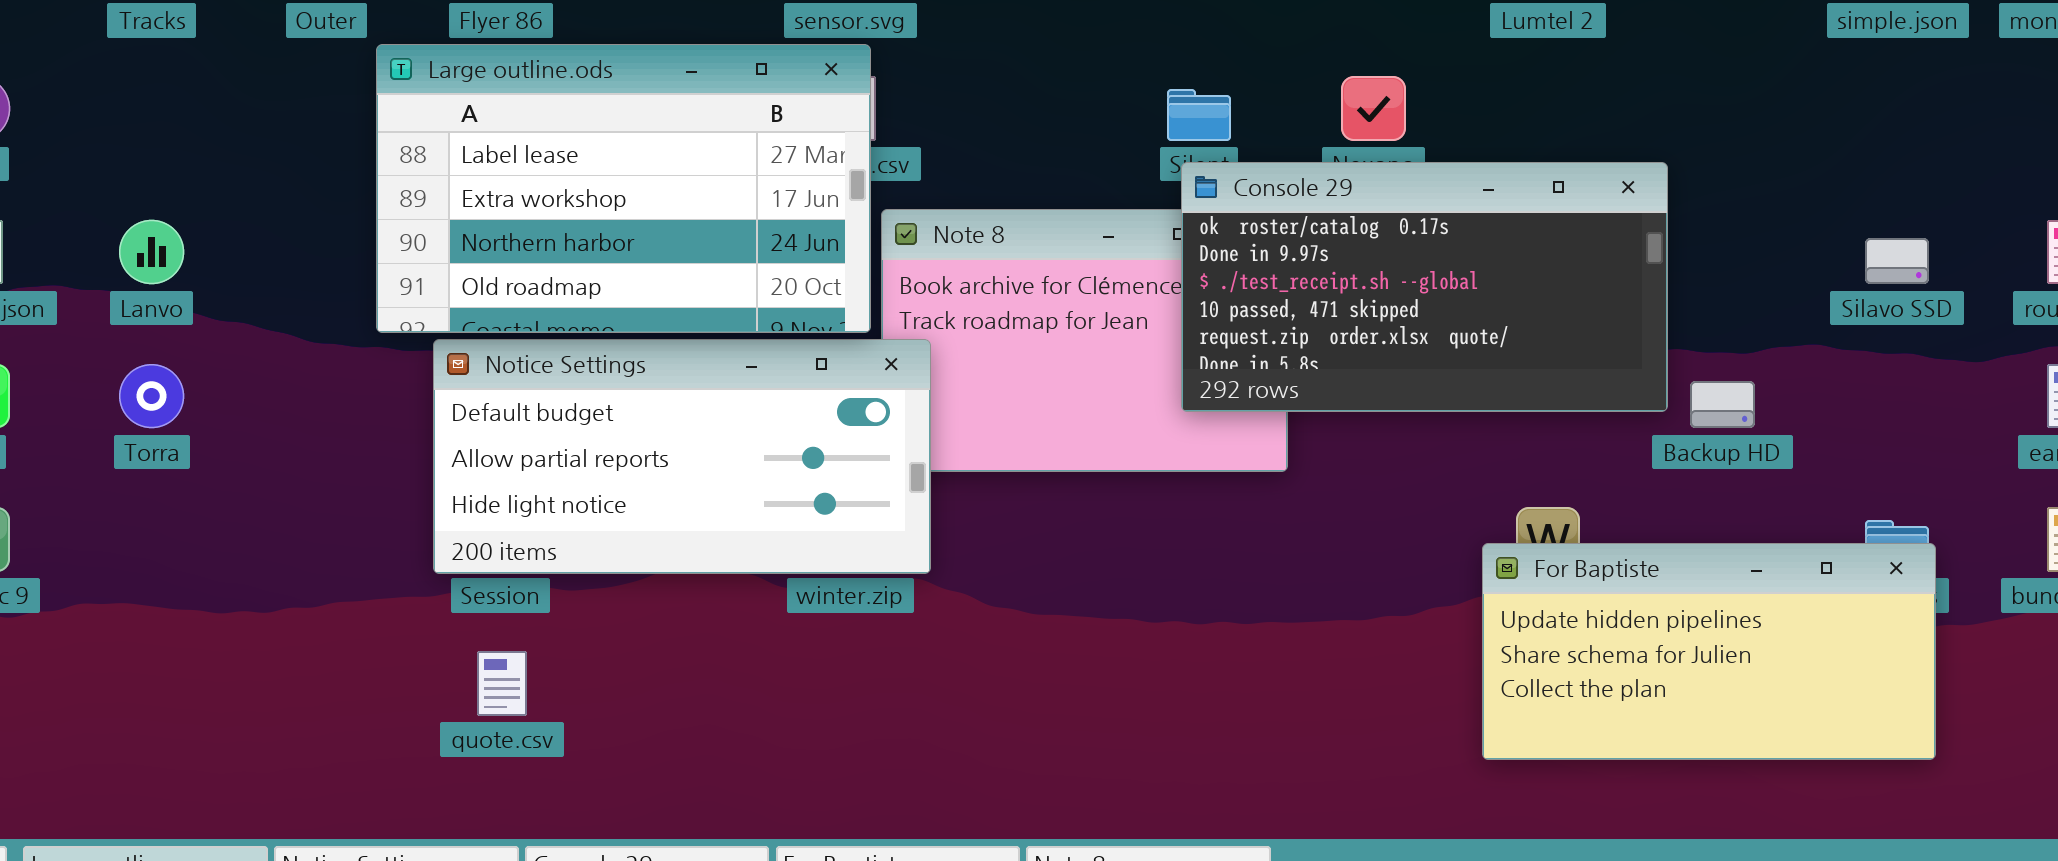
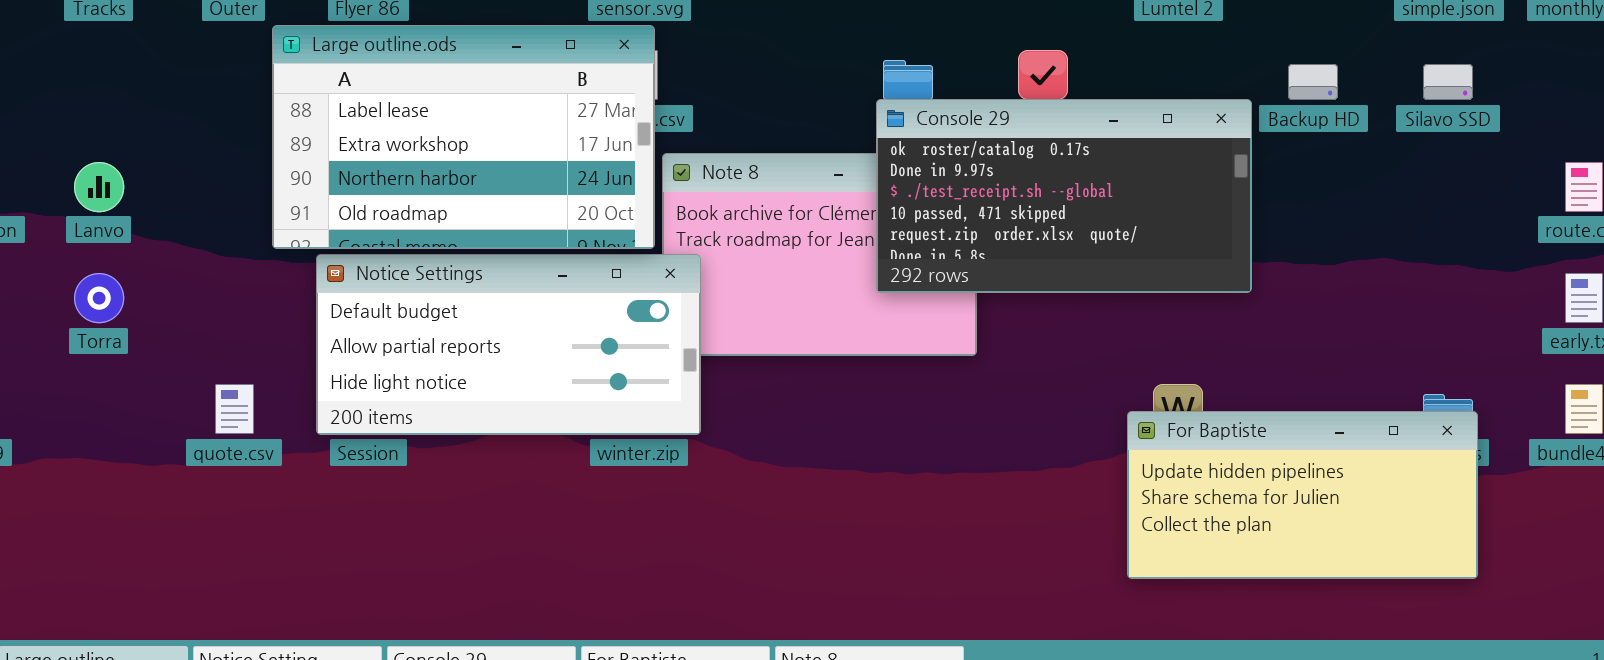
Console 29: [1181,162,1668,412] -> [876,99,1252,293], moved
Silavo SSD: [1865,238,1929,284] -> [1423,64,1473,100], moved
Backup HD: [1690,381,1755,428] -> [1288,64,1338,100], moved
quote.csv: [477,651,527,716] -> [215,384,254,434], moved

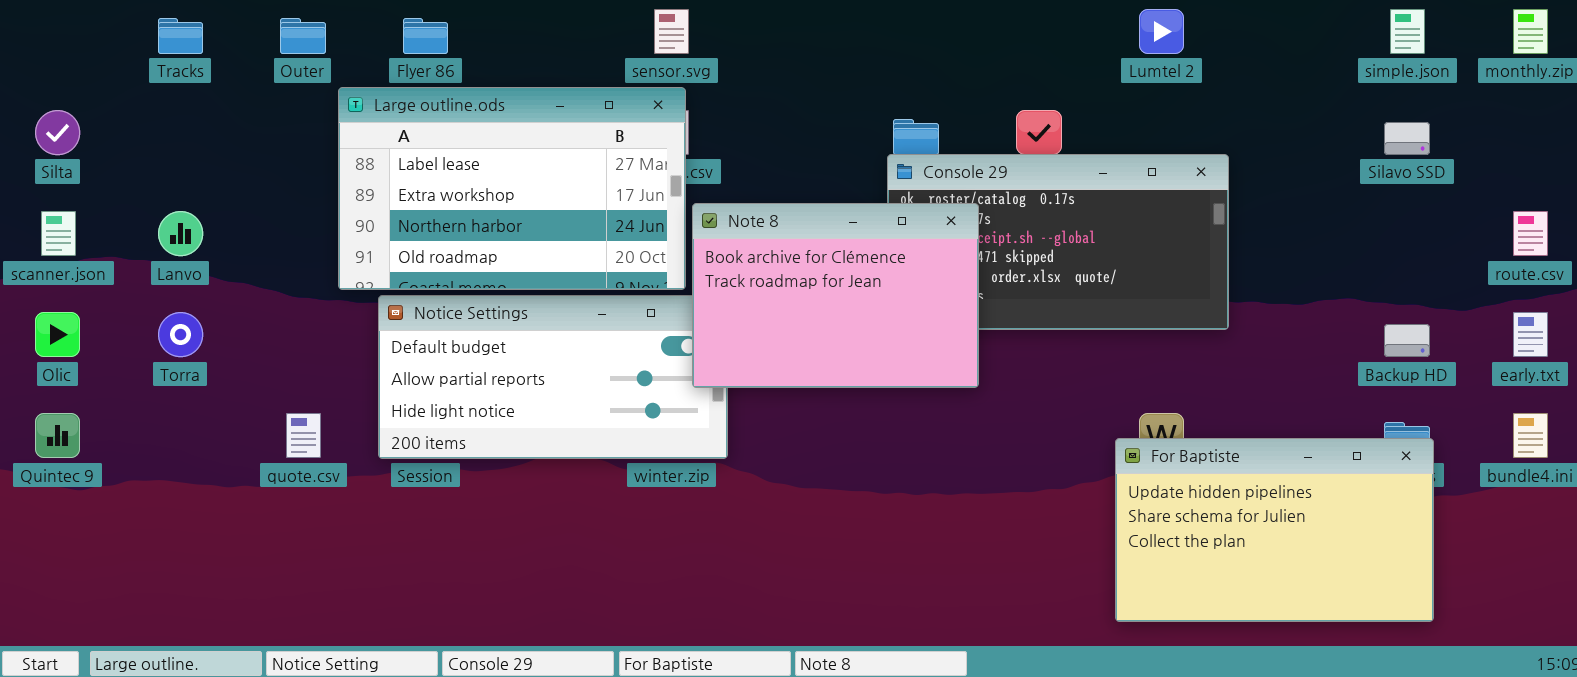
Backup HD: [1288,64,1338,100] -> [1384,324,1430,357], moved
Note 8: [662,153,977,356] -> [692,203,979,388], raised
For Baptiste: [1127,411,1478,579] -> [1115,438,1434,622], resized

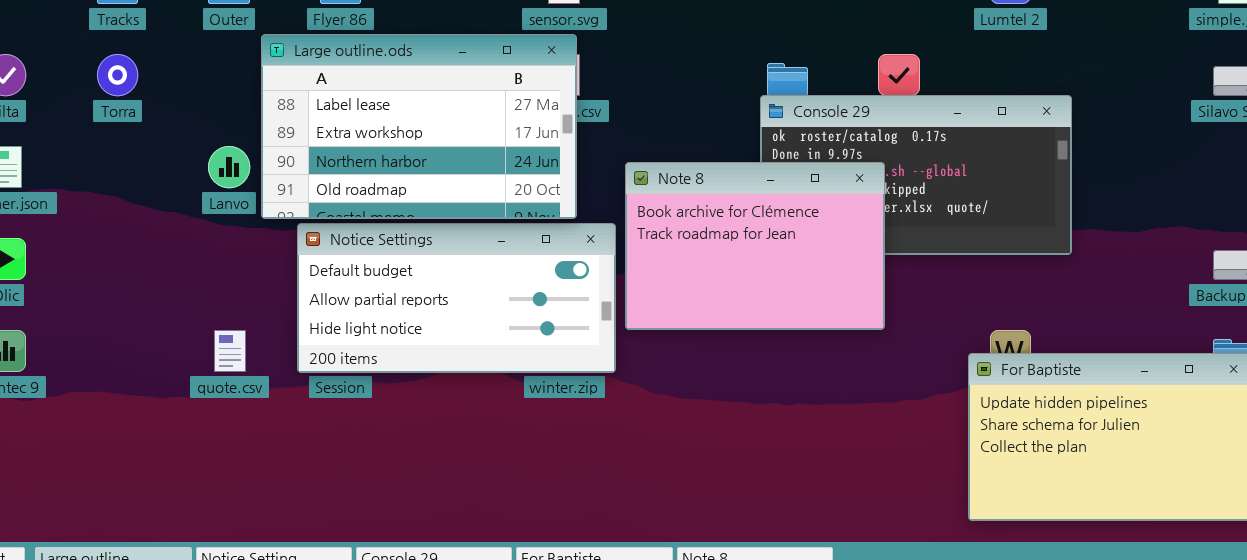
Note 8: [692,203,979,388] -> [625,162,885,330], moved
Lanvo: [158,211,203,256] -> [208,146,250,188], moved
Torra: [158,312,203,357] -> [97,54,138,96], moved

